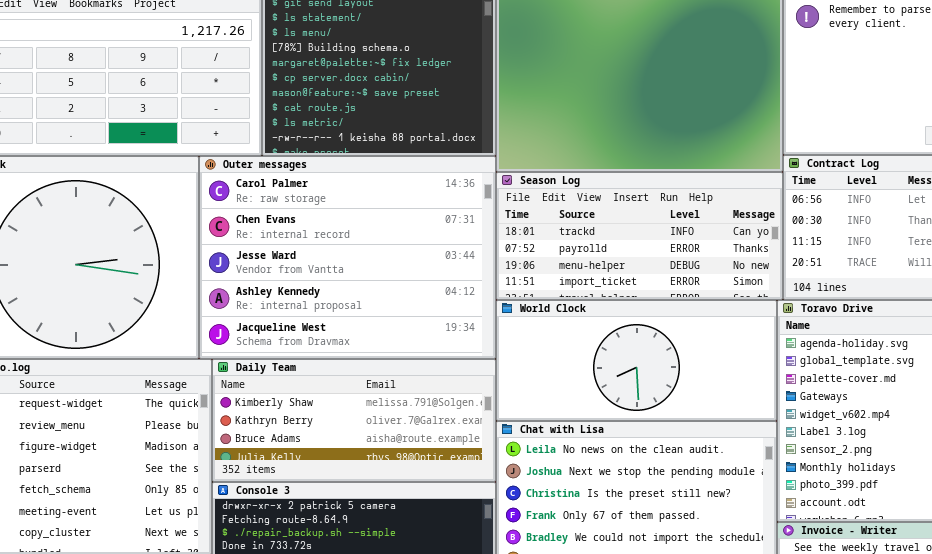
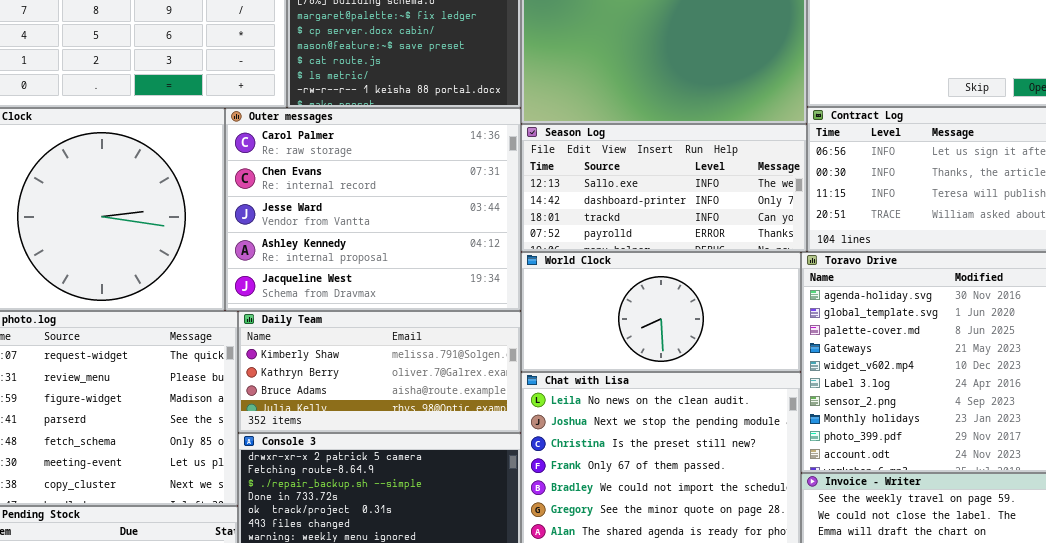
Season Log: [496,172,783,300] -> [521,124,807,252], scrolled up 2 rows

